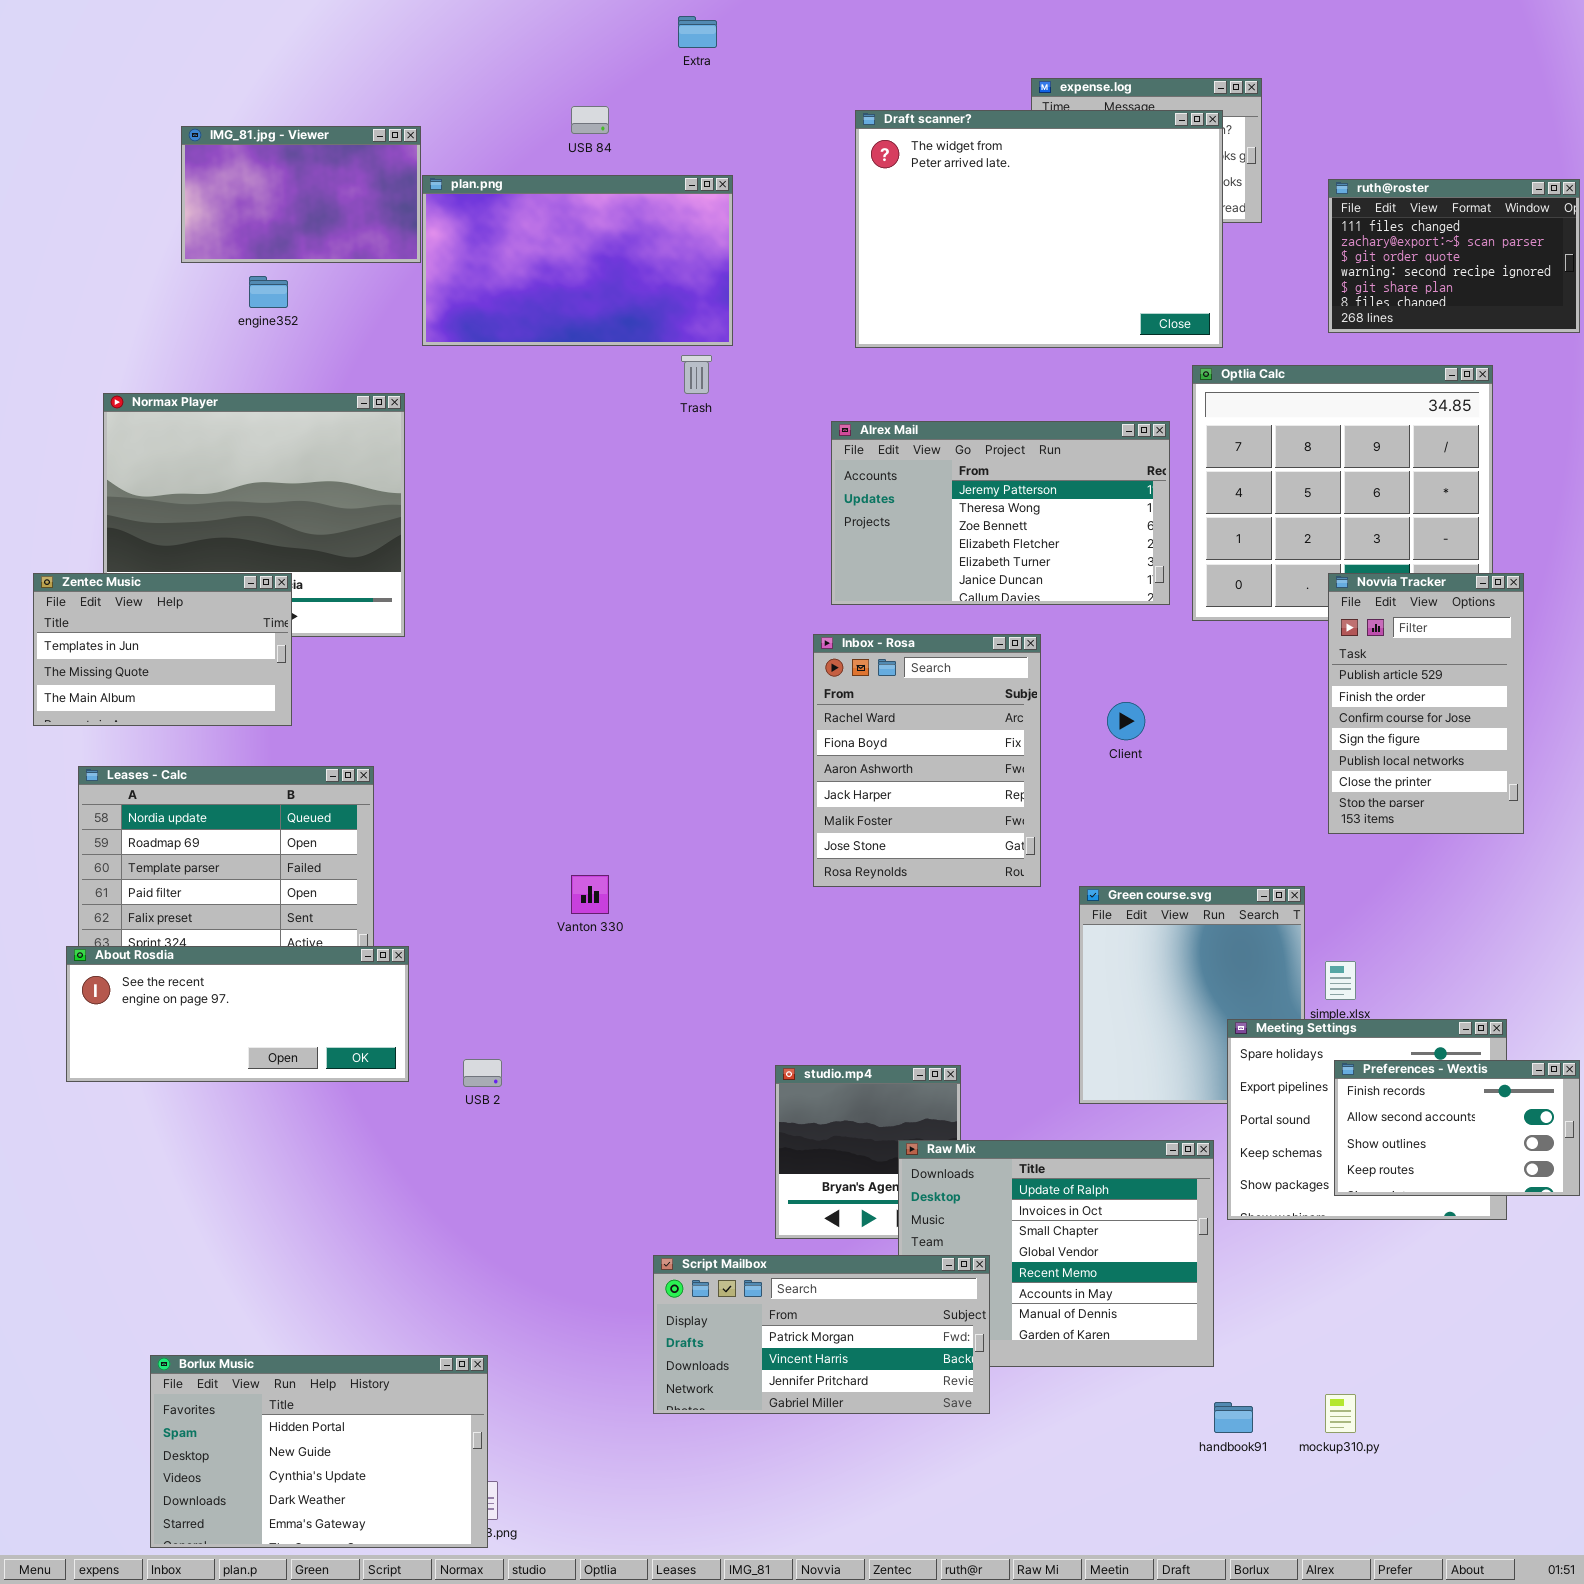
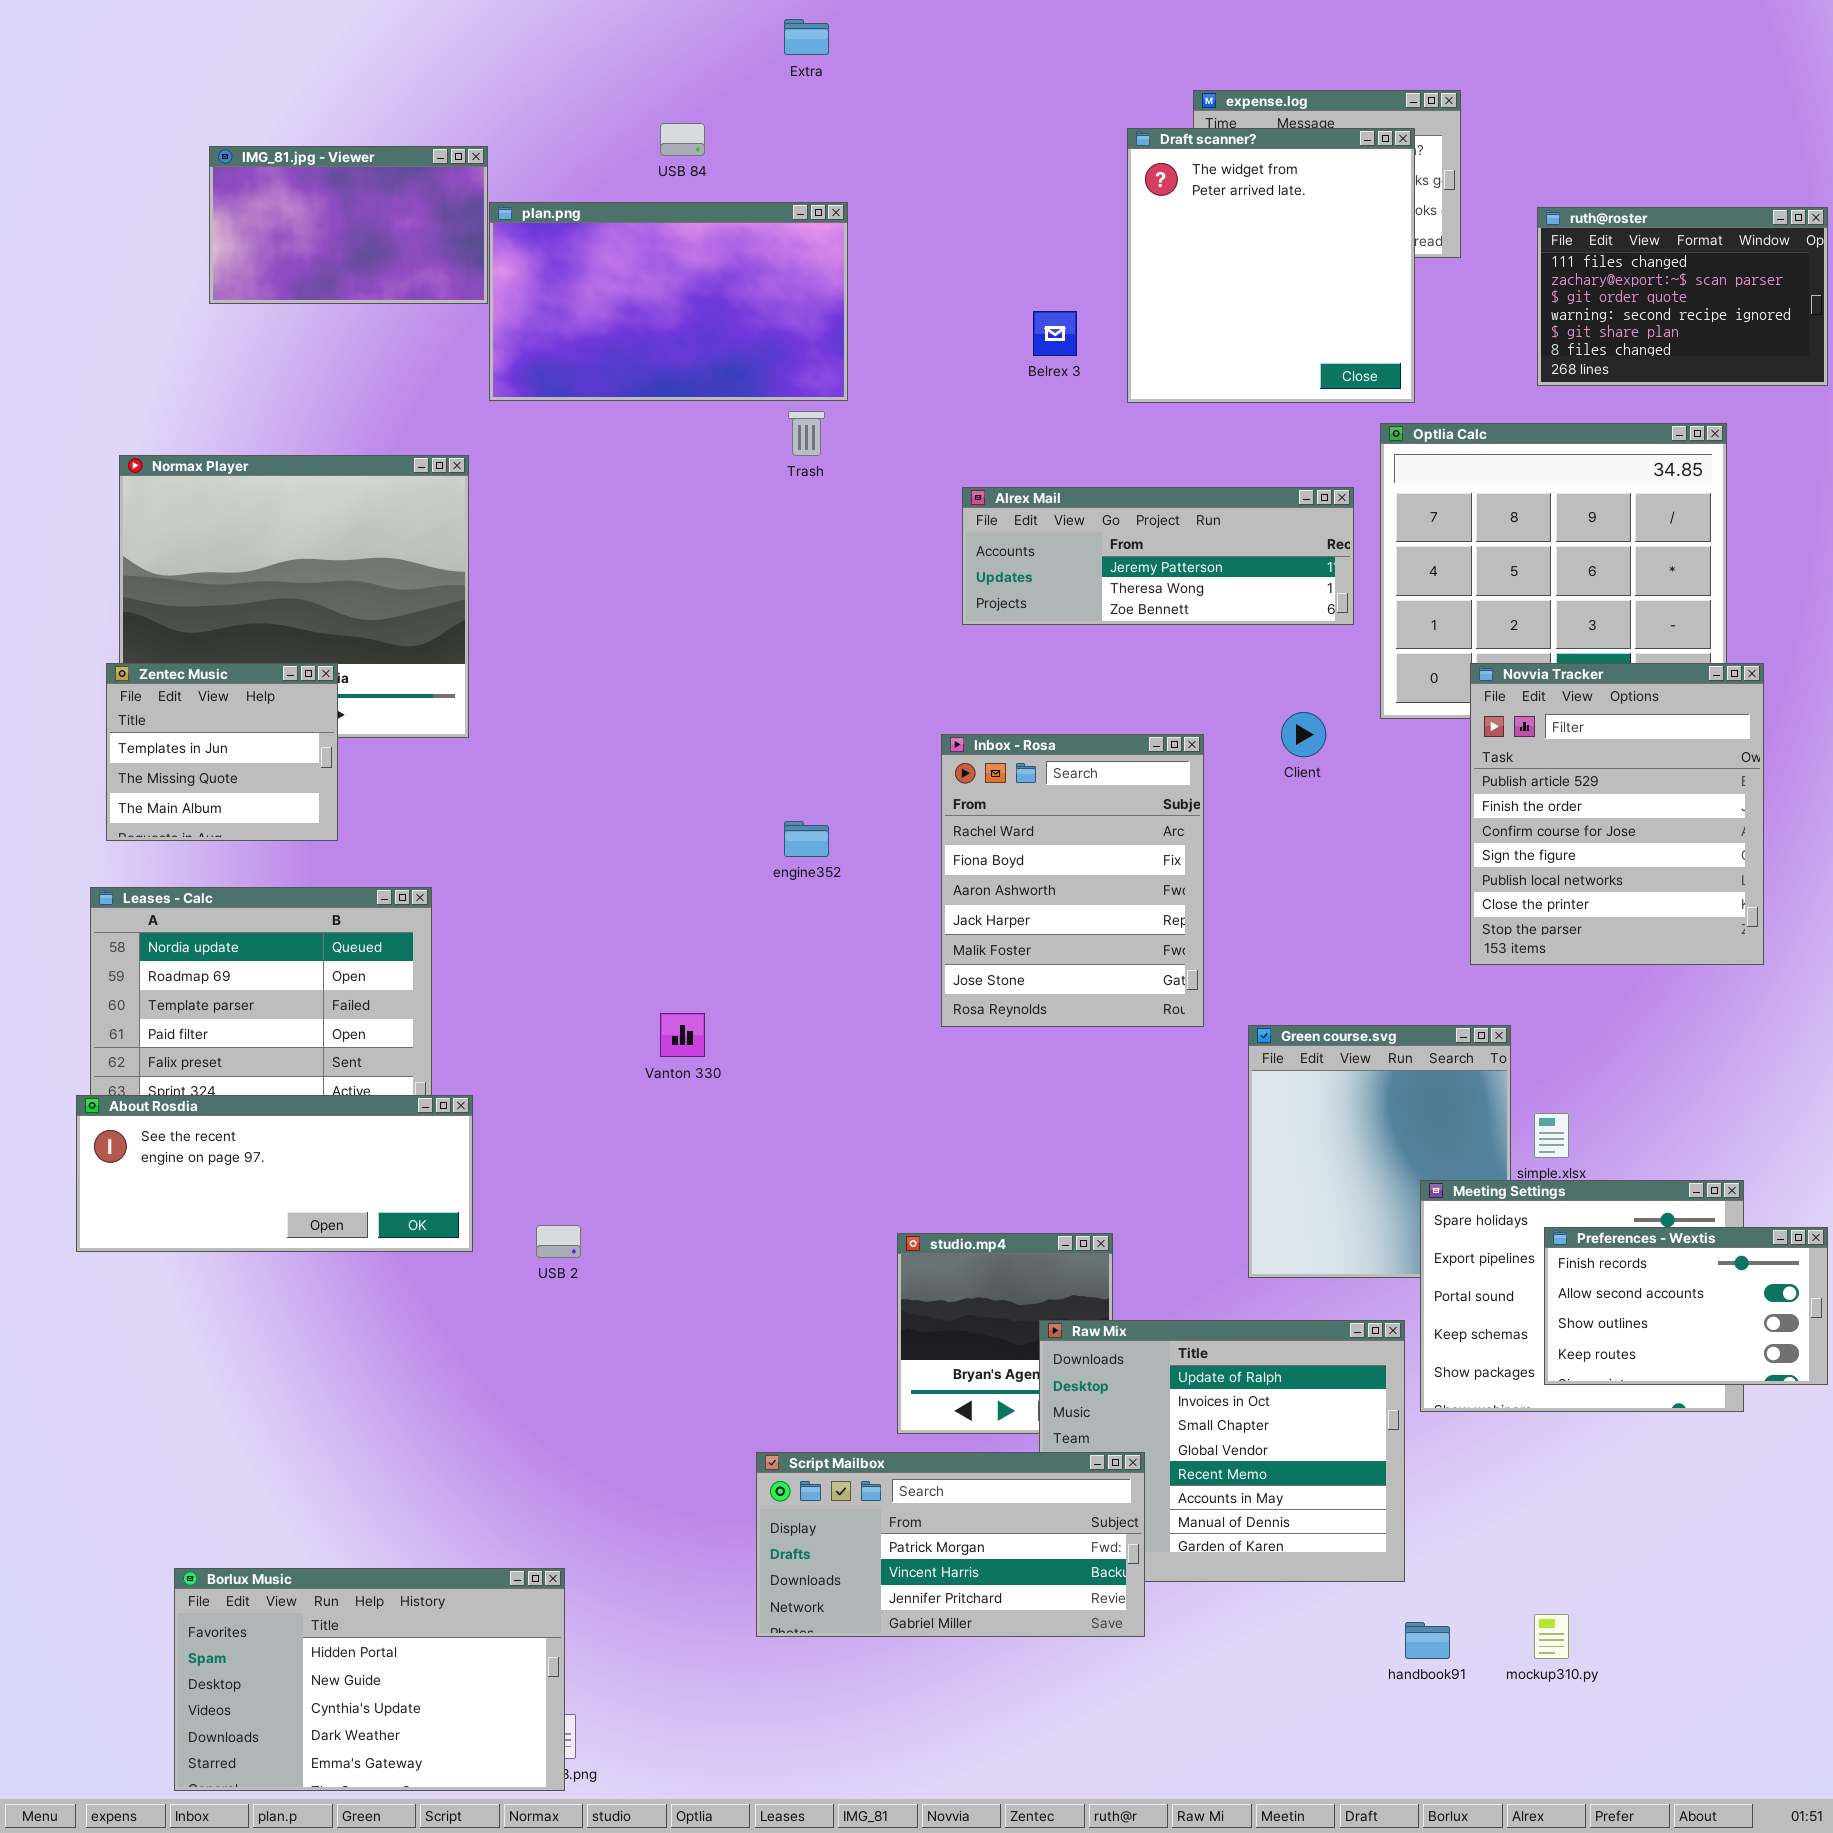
Draft scanner?: [855,110,1223,348] -> [1127,128,1415,403], resized
engine352: [249,276,288,308] -> [784,821,829,857], moved
Alrex Mail: [831,421,1170,605] -> [962,487,1354,625], resized
Zentec Music: [33,573,292,726] -> [106,663,338,841], resized
Novvia Tracker: [1328,573,1524,834] -> [1470,663,1764,965], resized
Client: [1107,702,1145,740] -> [1281,712,1326,757], moved

